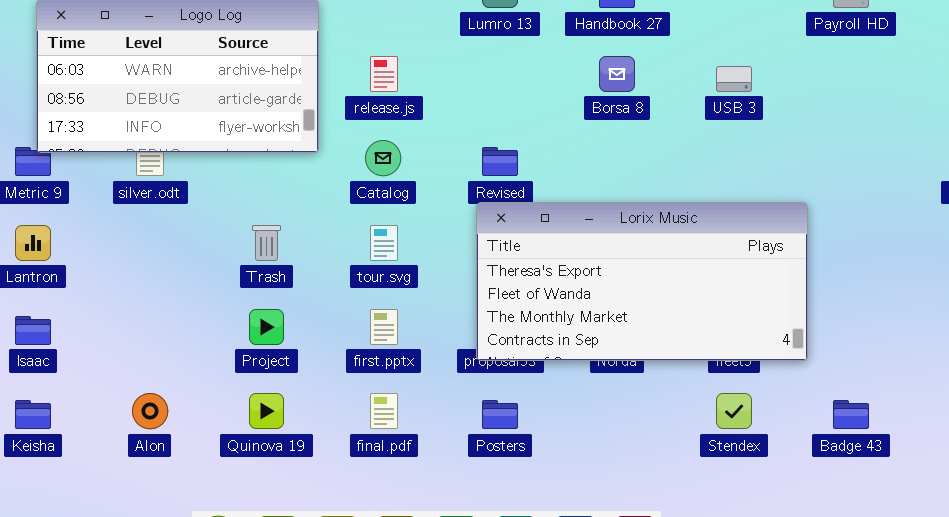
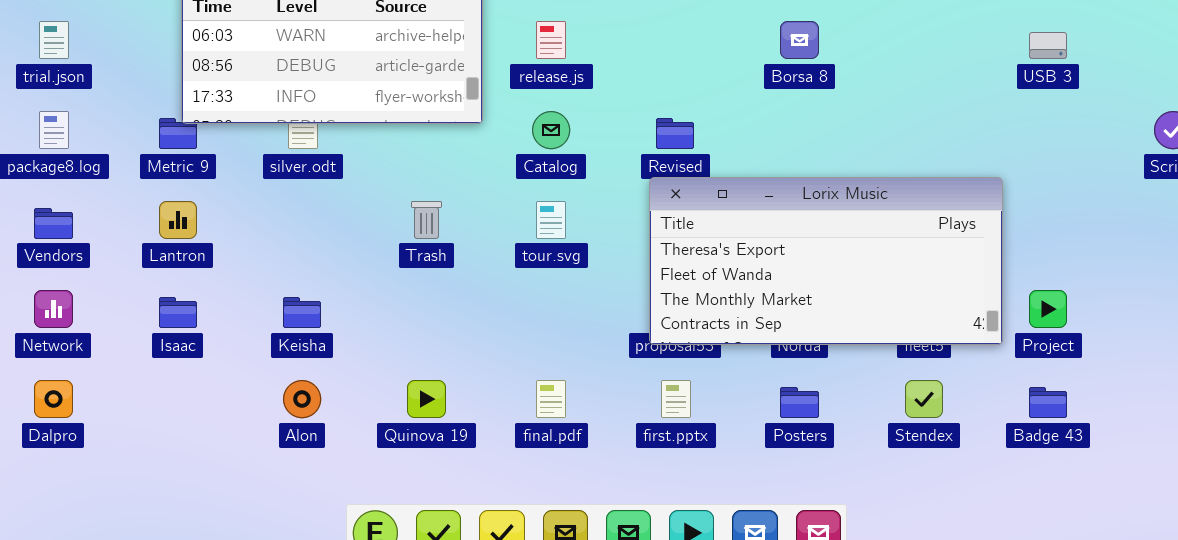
USB 3: [716,66,752,92] -> [1029,32,1067,59], moved
Project: [249,309,284,345] -> [1029,290,1067,328], moved
first.pptx: [370,309,398,345] -> [661,380,691,418], moved
Keisha: [15,400,51,429] -> [283,297,321,328], moved
Posters: [482,400,518,429] -> [780,387,819,418], moved

